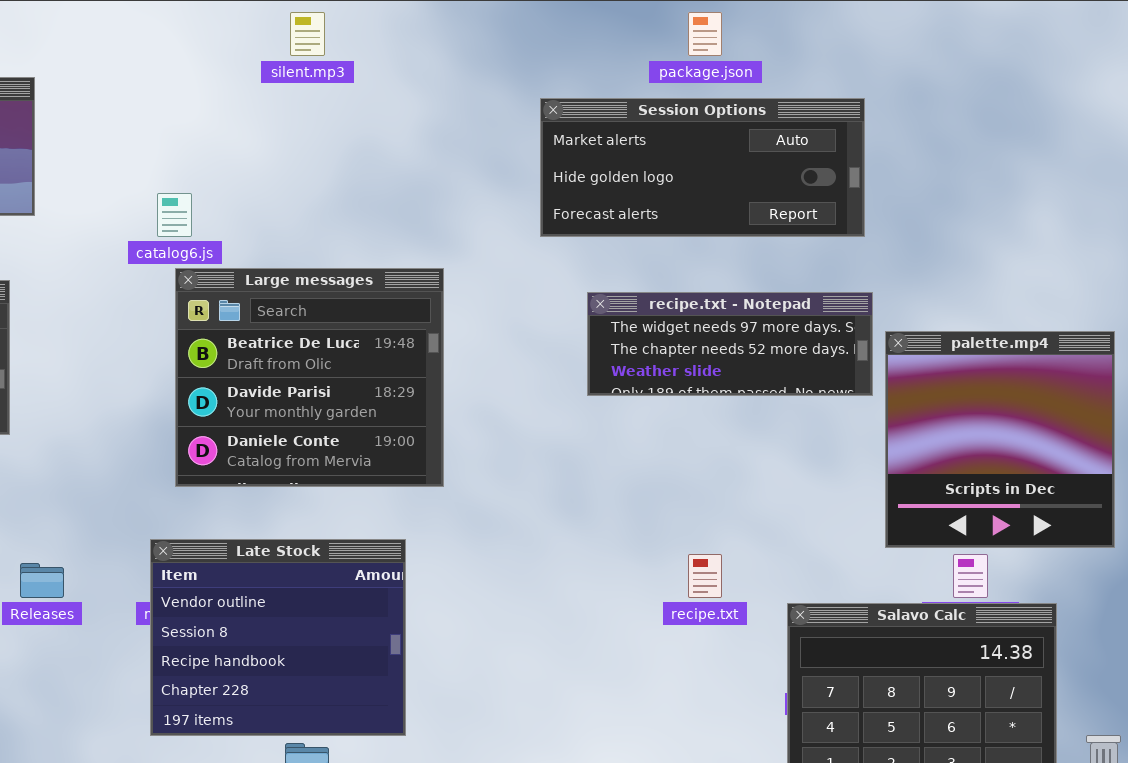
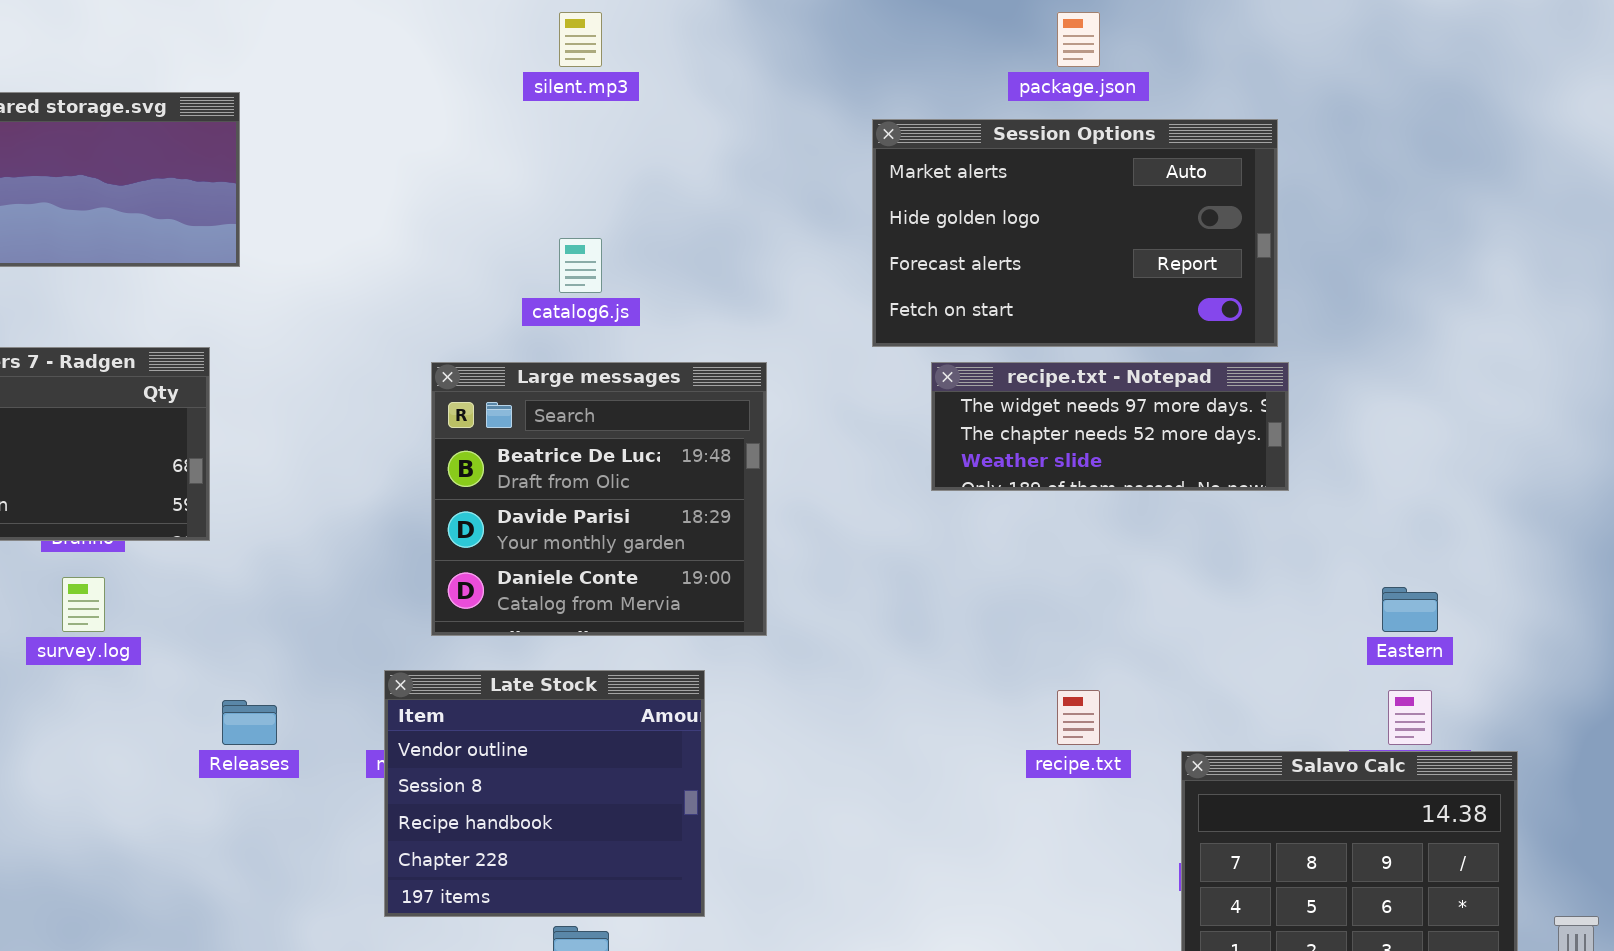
Session Options: [540,98,865,237] -> [872,119,1278,347], resized
catalog6.js: [157,193,192,237] -> [559,238,602,293], moved
Large messages: [175,268,444,487] -> [431,362,767,636], moved
palette.mp4: [885,331,1115,548] -> none, closed

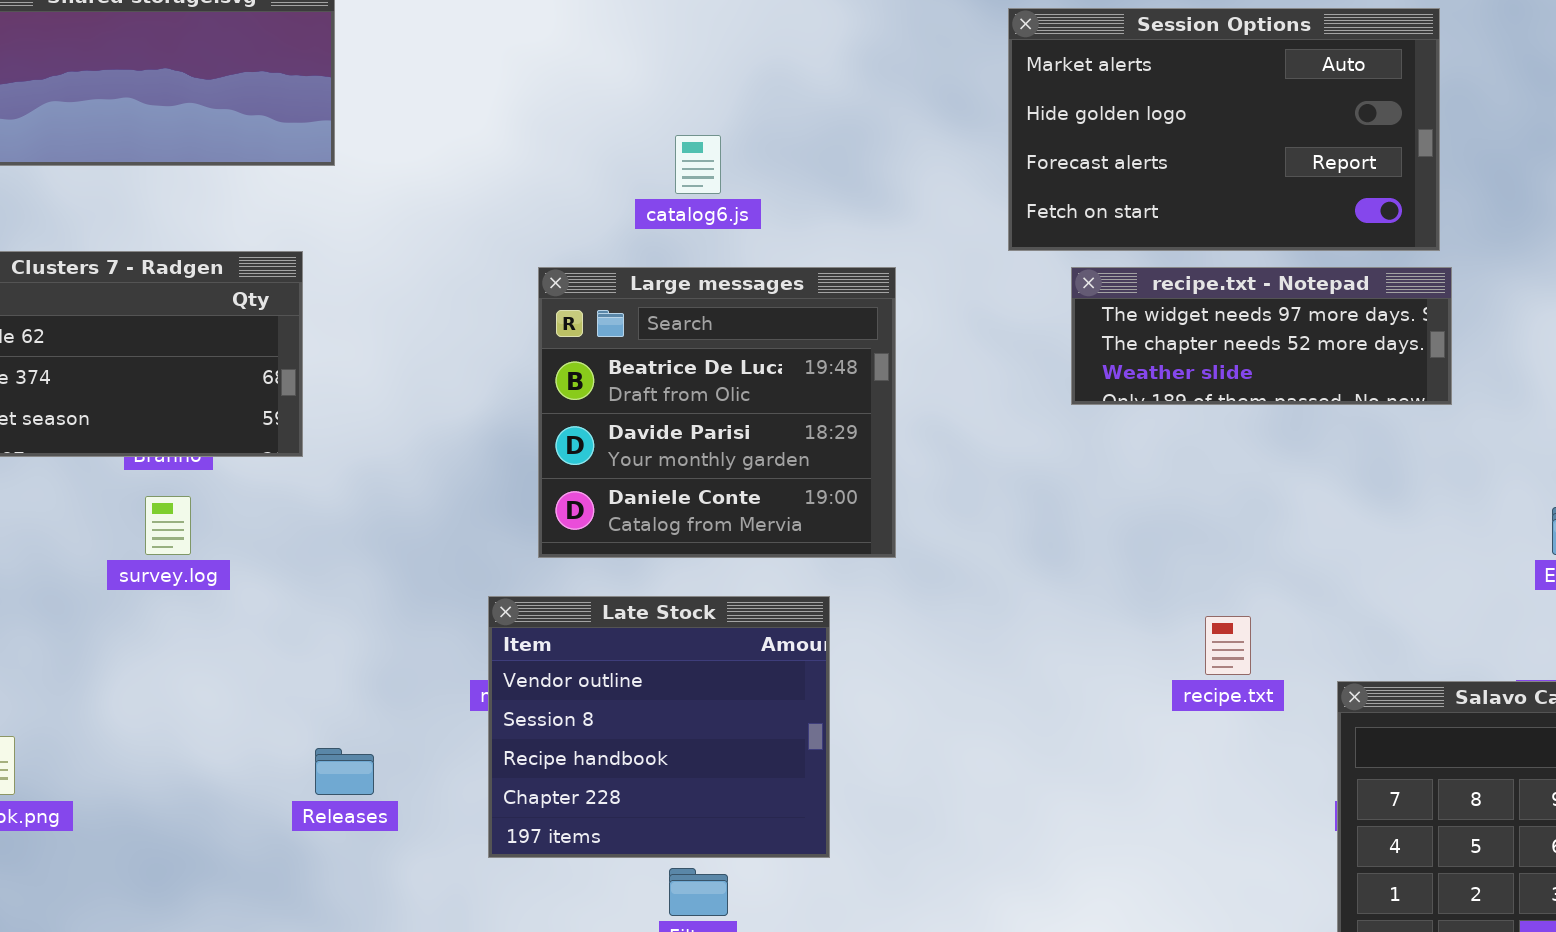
Releases: [222,700,277,745] -> [315,748,374,795], moved

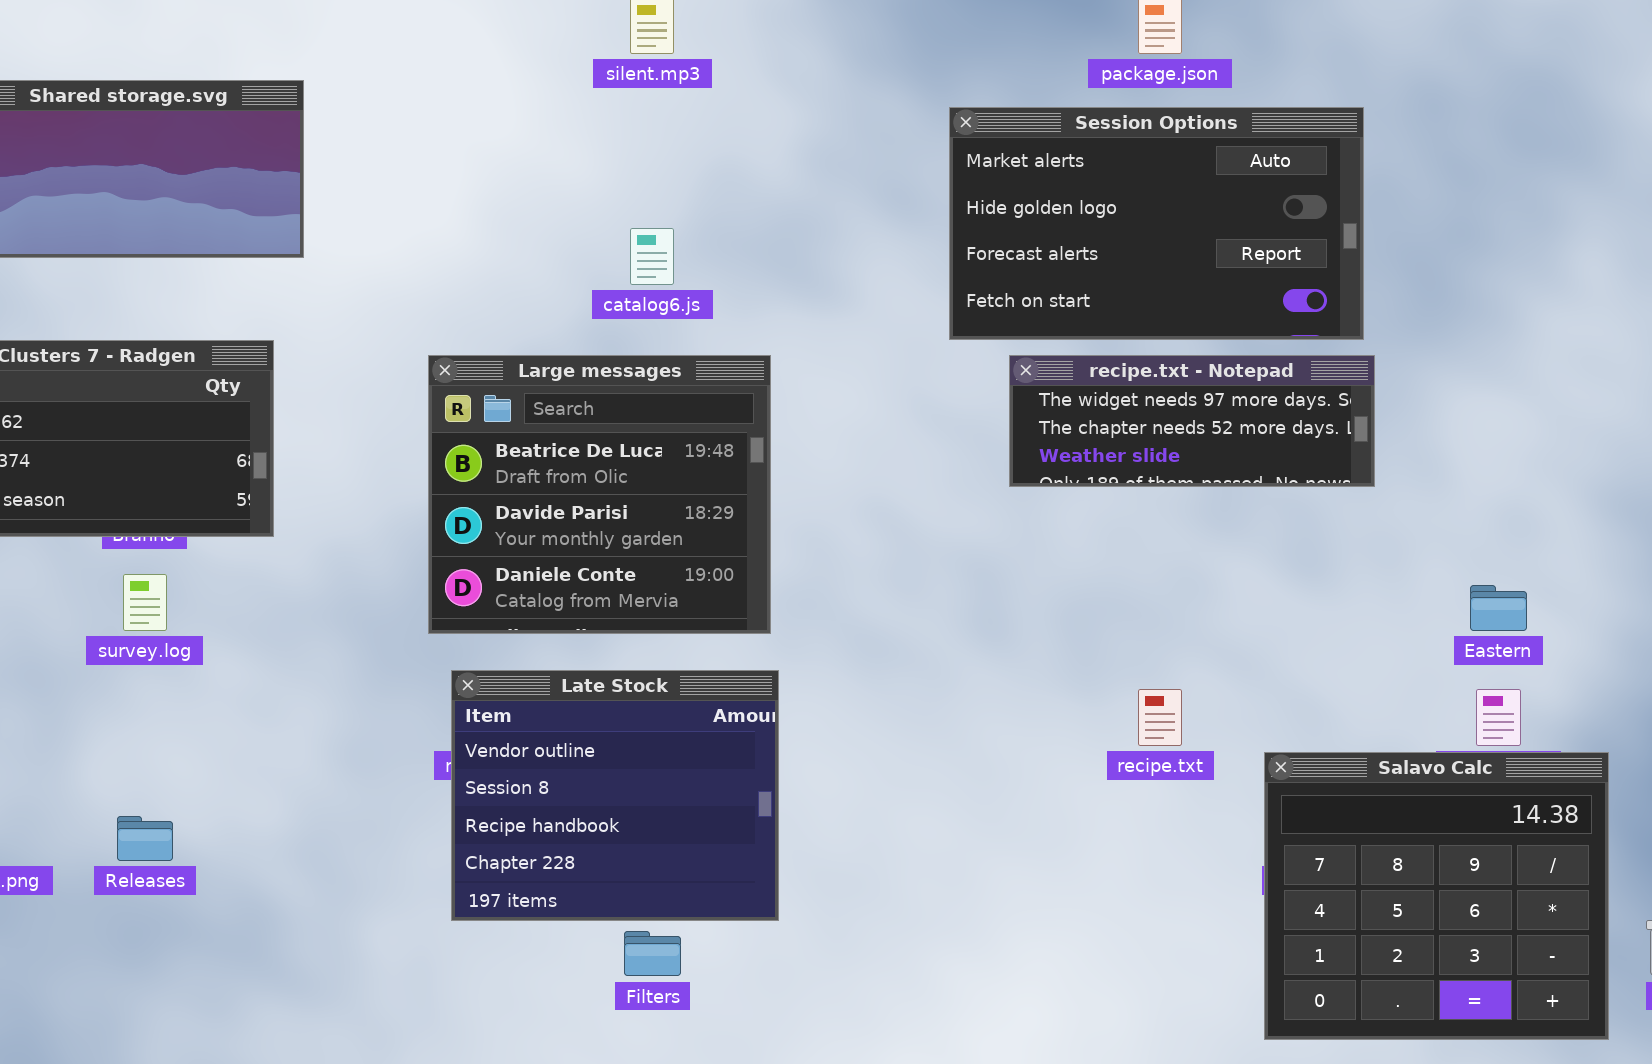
Large messages: [538,267,896,558] -> [428,355,771,634], moved
Releases: [315,748,374,795] -> [117,816,173,861], moved

